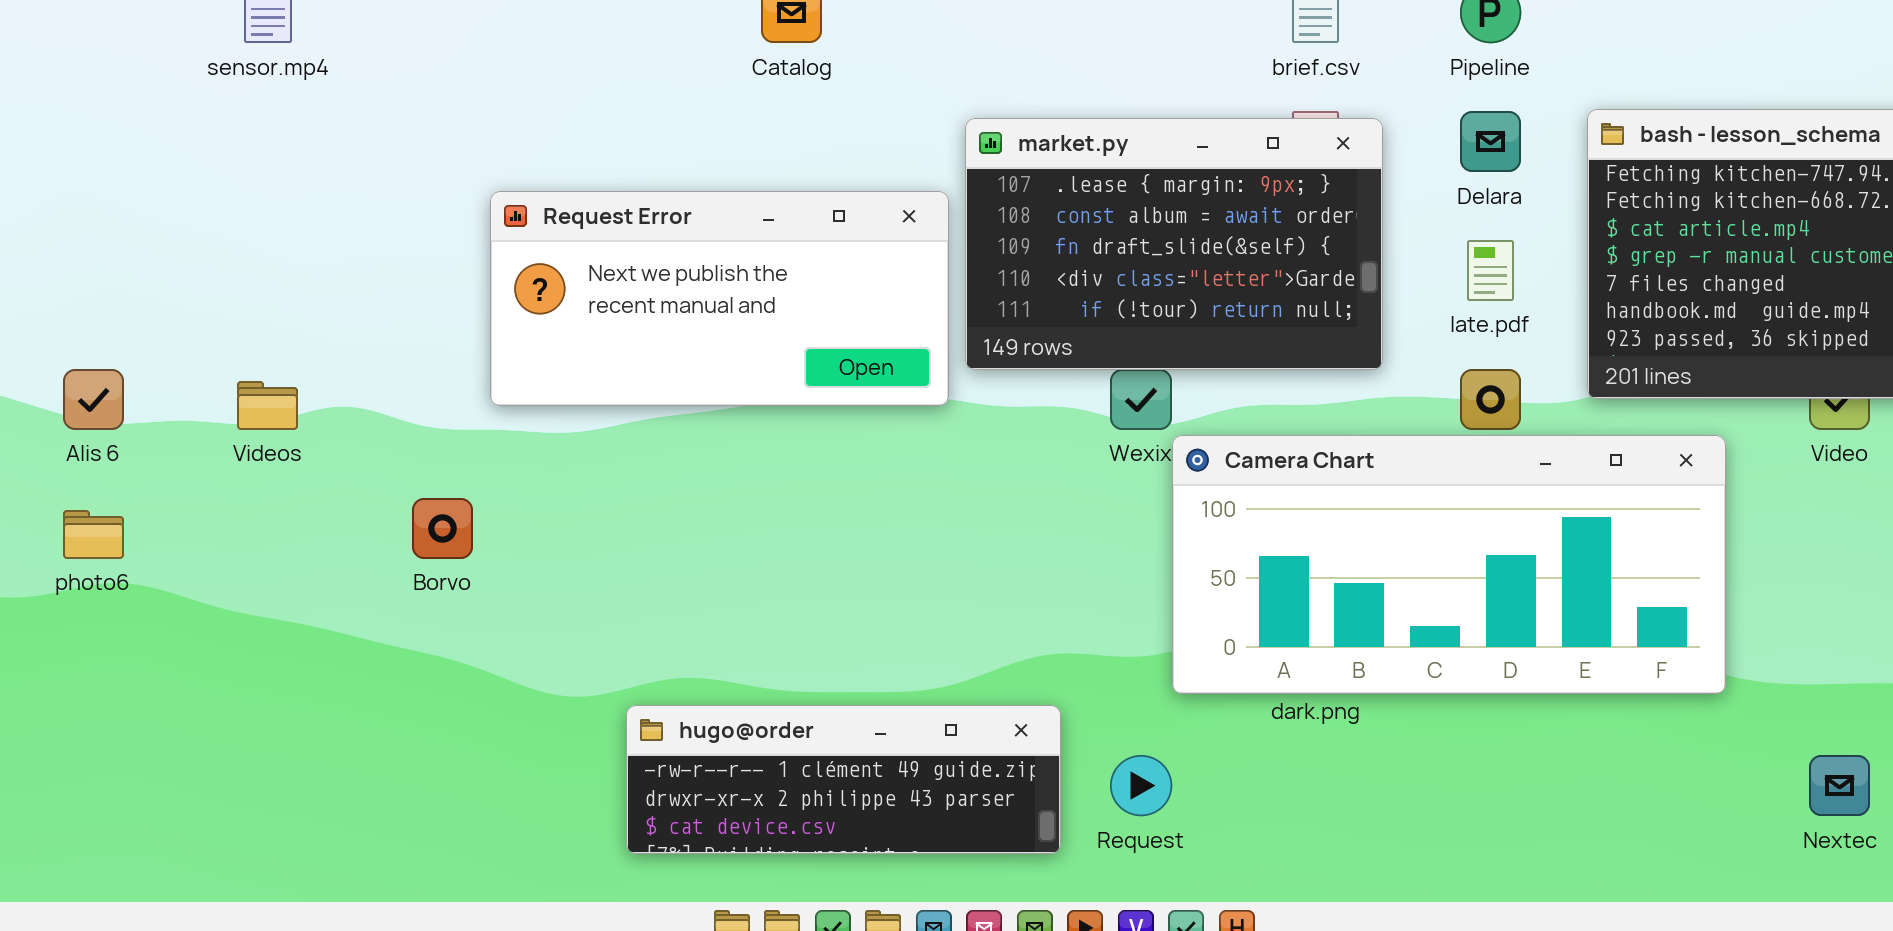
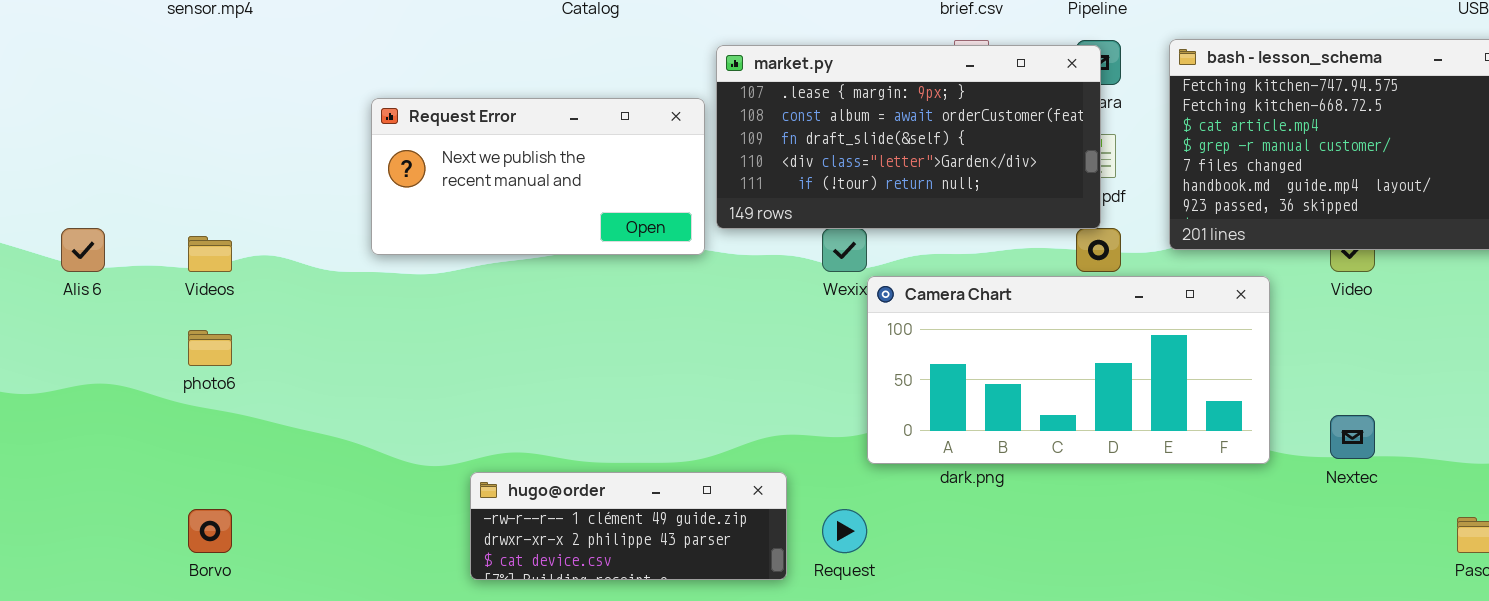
market.py: [965,118,1383,370] -> [716,45,1101,229], resized
Borvo: [412,498,473,559] -> [188,509,232,553], moved
photo6: [63,510,124,559] -> [188,330,232,366], moved
Nextec: [1809,755,1870,816] -> [1330,415,1375,459], moved

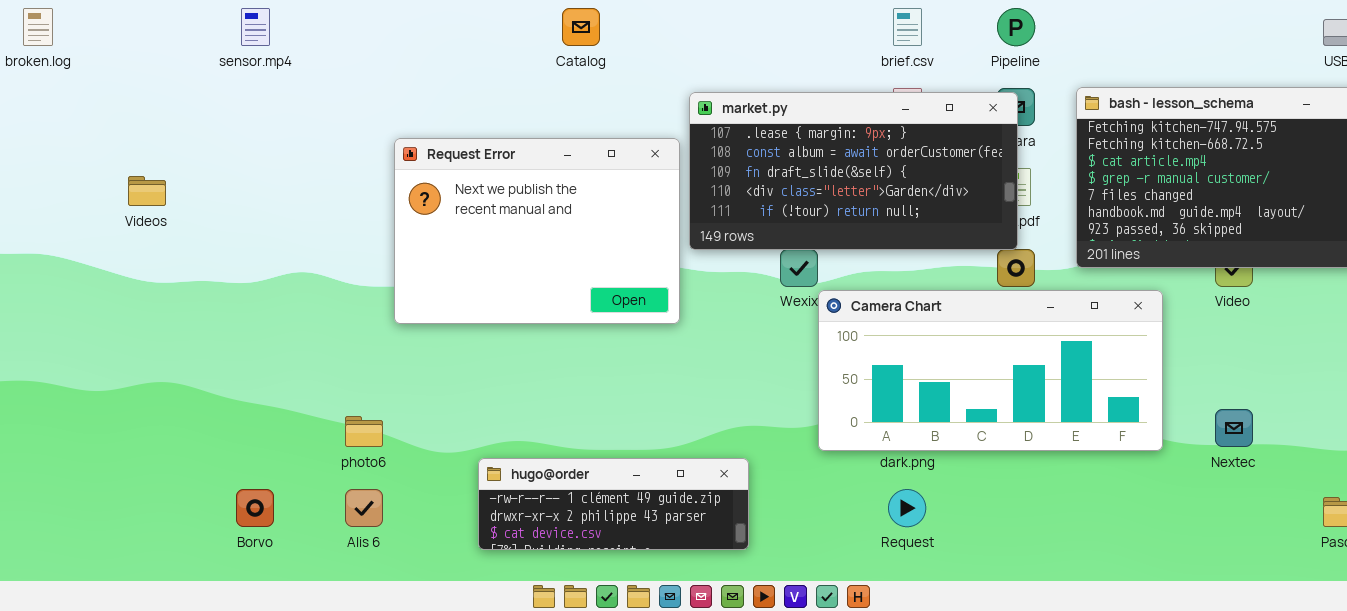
Request Error: [371,98,705,255] -> [394,138,680,324], resized
Alis 6: [61,228,105,272] -> [345,489,383,527], moved
Videos: [188,236,232,272] -> [128,176,166,206], moved
photo6: [188,330,232,366] -> [345,416,383,447], moved
Request: [822,509,867,553] -> [888,489,926,527], moved

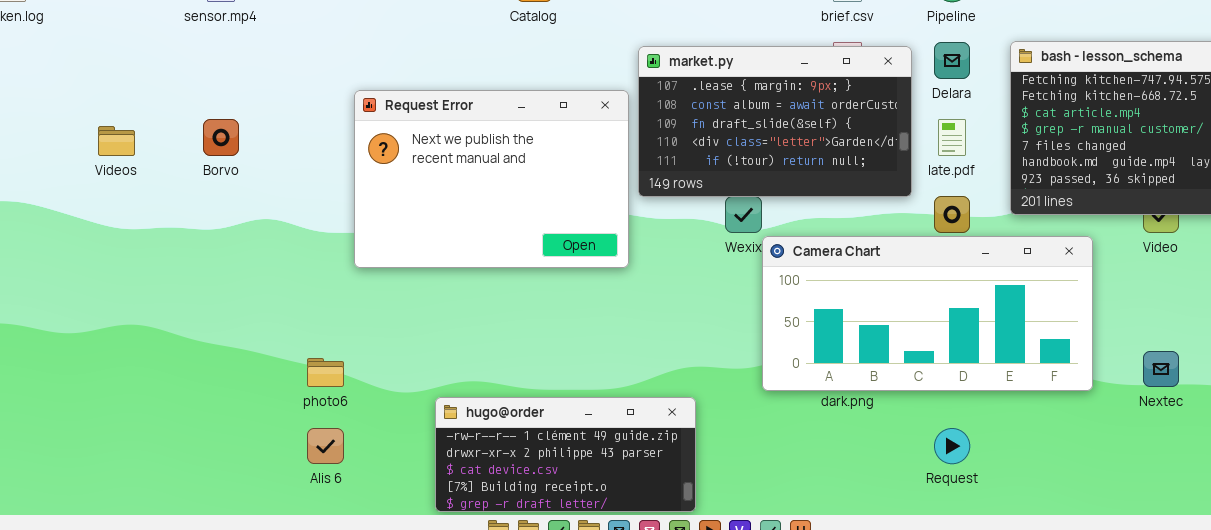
market.py: [689,92,1018,250] -> [638,46,912,197], resized
hugo@order: [478,458,749,550] -> [435,397,696,512], resized
Borvo: [236,489,274,527] -> [203,119,239,156], moved
Request: [888,489,926,527] -> [934,428,970,464], moved

